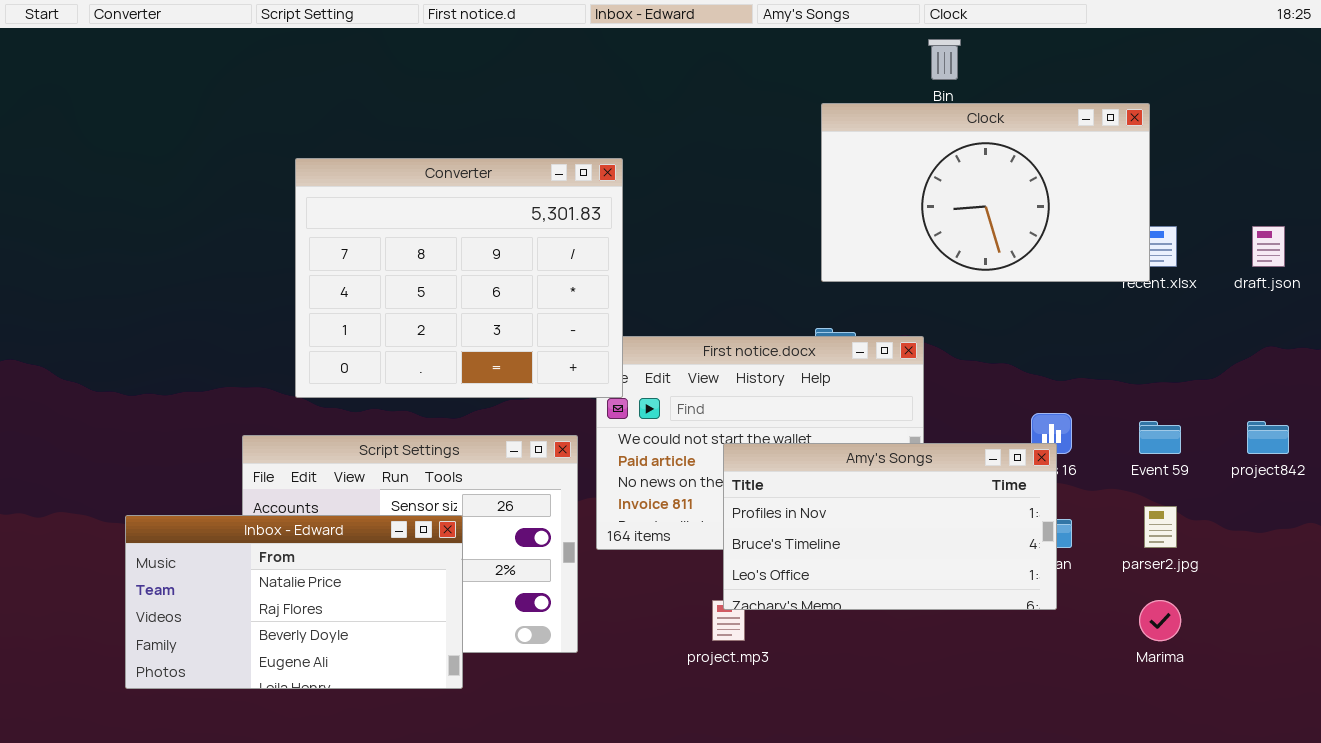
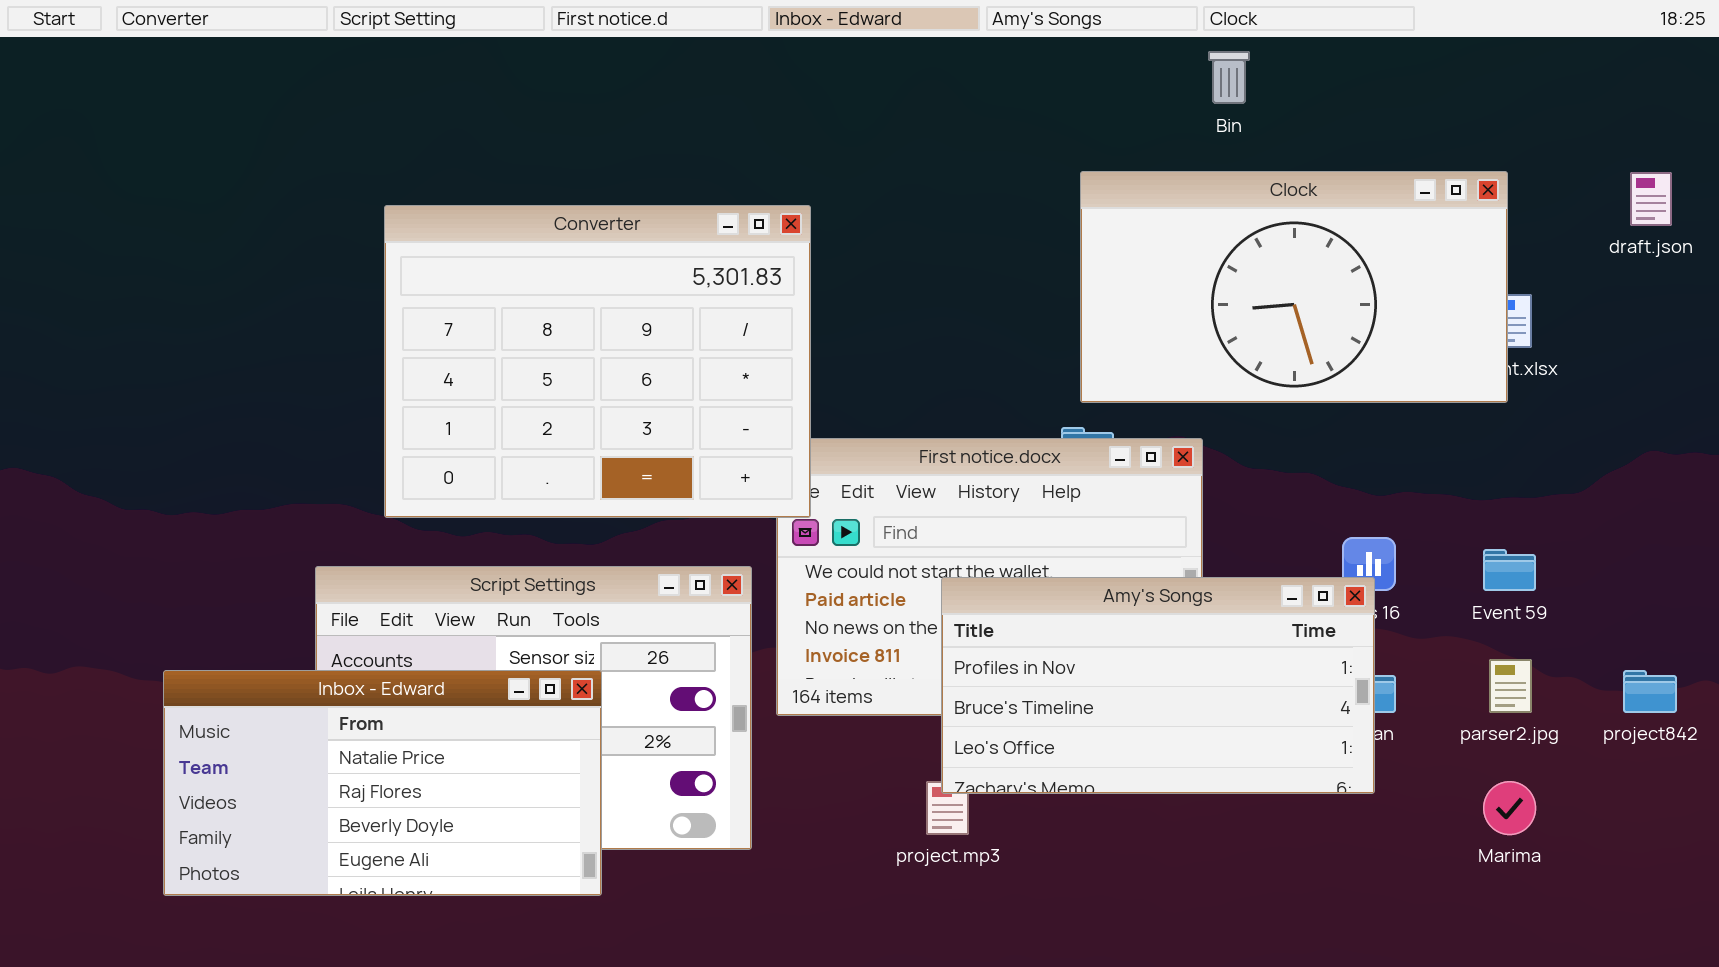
Clock: [821,103,1150,282] -> [1080,171,1508,403], moved
draft.json: [1252,226,1285,267] -> [1630,172,1672,226], moved
project842: [1247,421,1289,454] -> [1623,670,1677,713], moved

